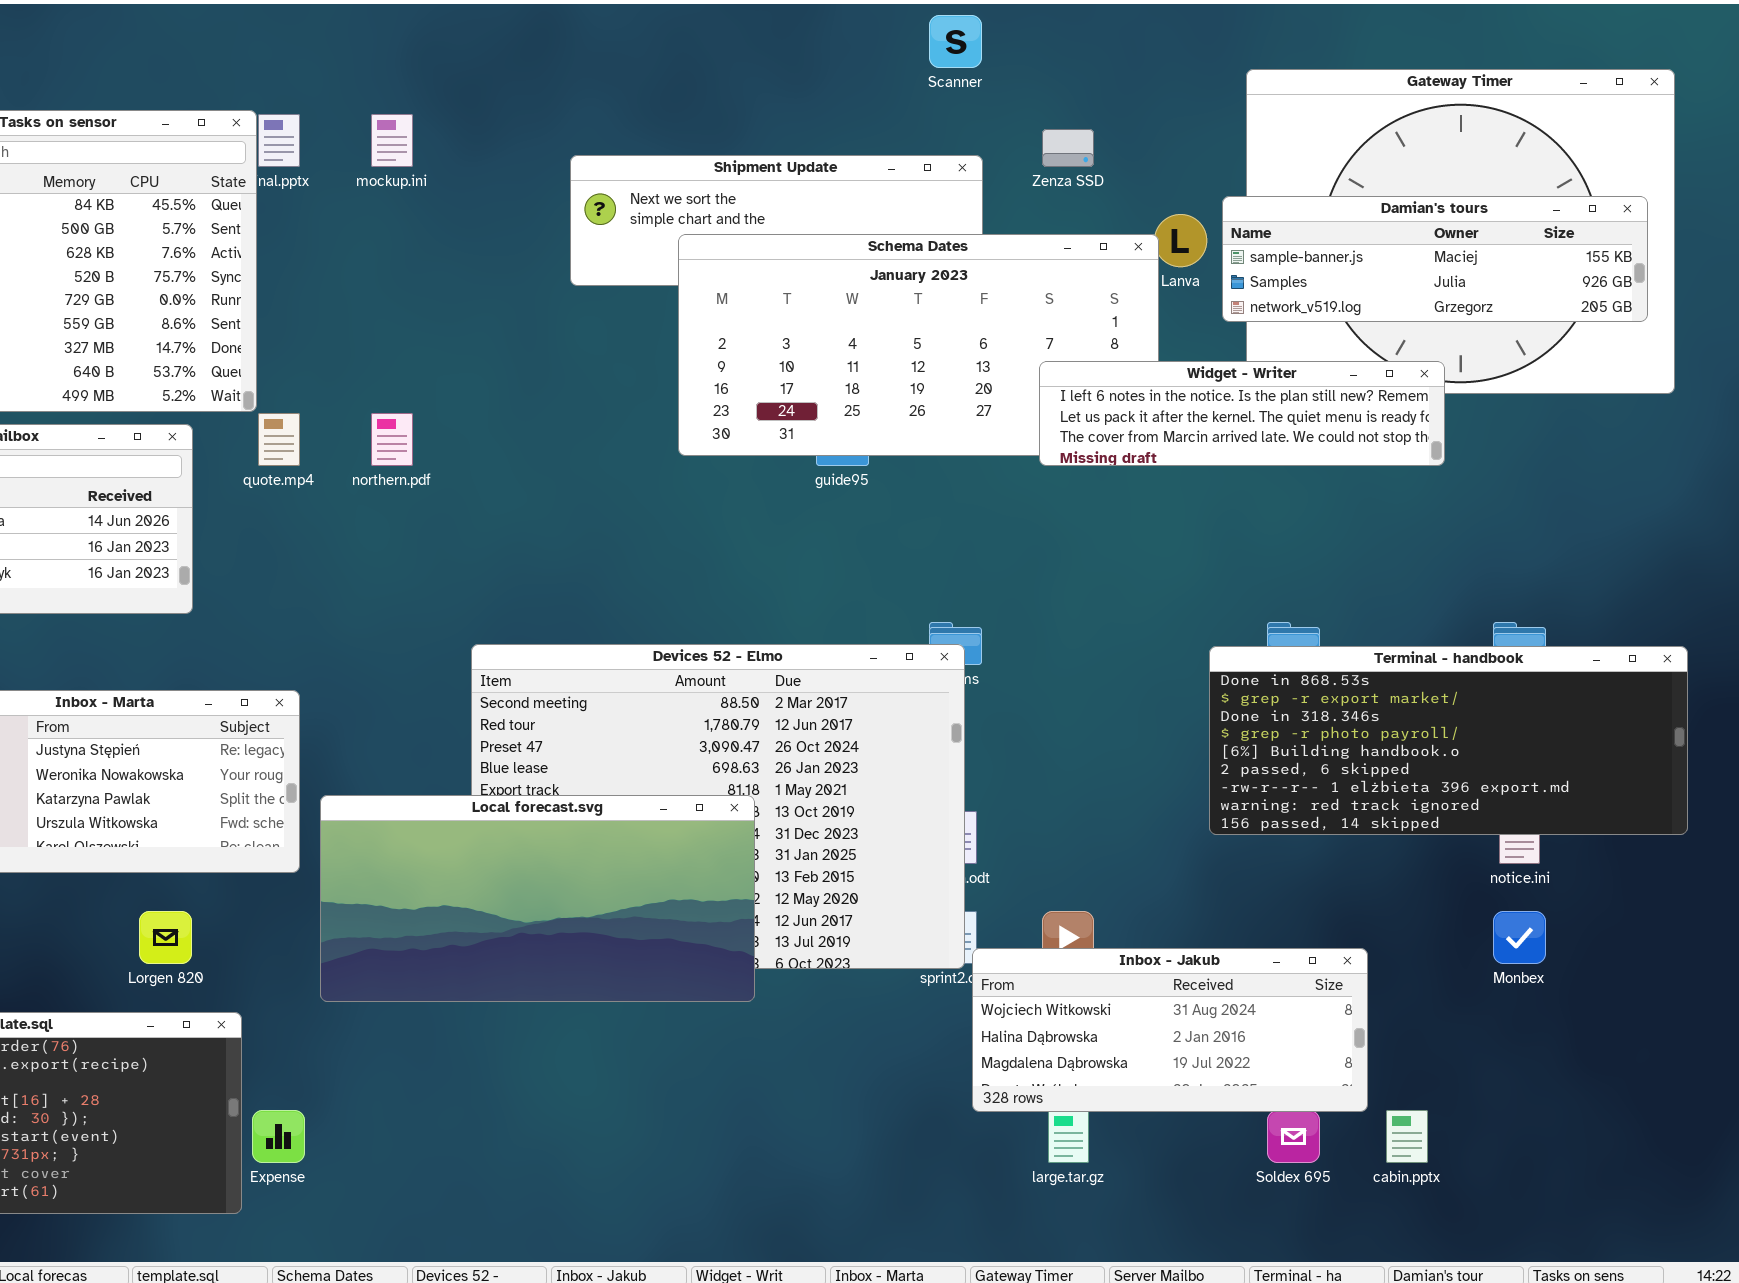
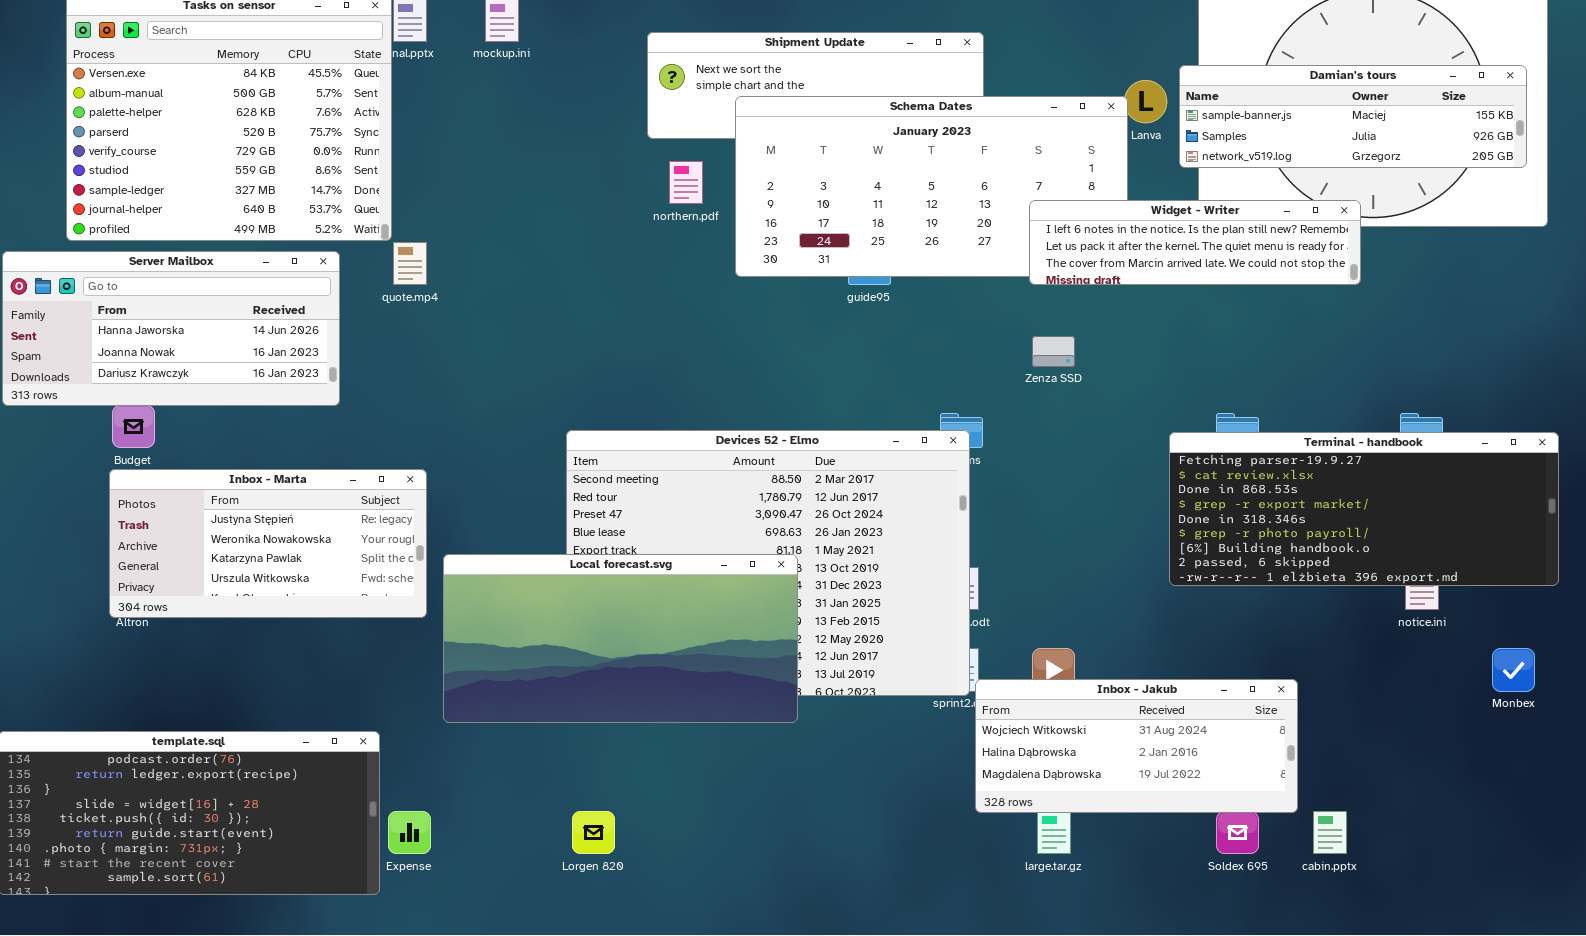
Zenza SSD: [1042,129,1094,167] -> [1032,336,1075,367], moved
northern.pdf: [371,413,413,466] -> [669,161,703,204], moved
Terminal - handbook: [1209,646,1688,835] -> [1169,432,1559,586], scrolled up 2 rows
Lorgen 820: [139,911,192,964] -> [572,811,615,854], moved
Monbex: [1493,911,1546,964] -> [1492,648,1535,692], moved

